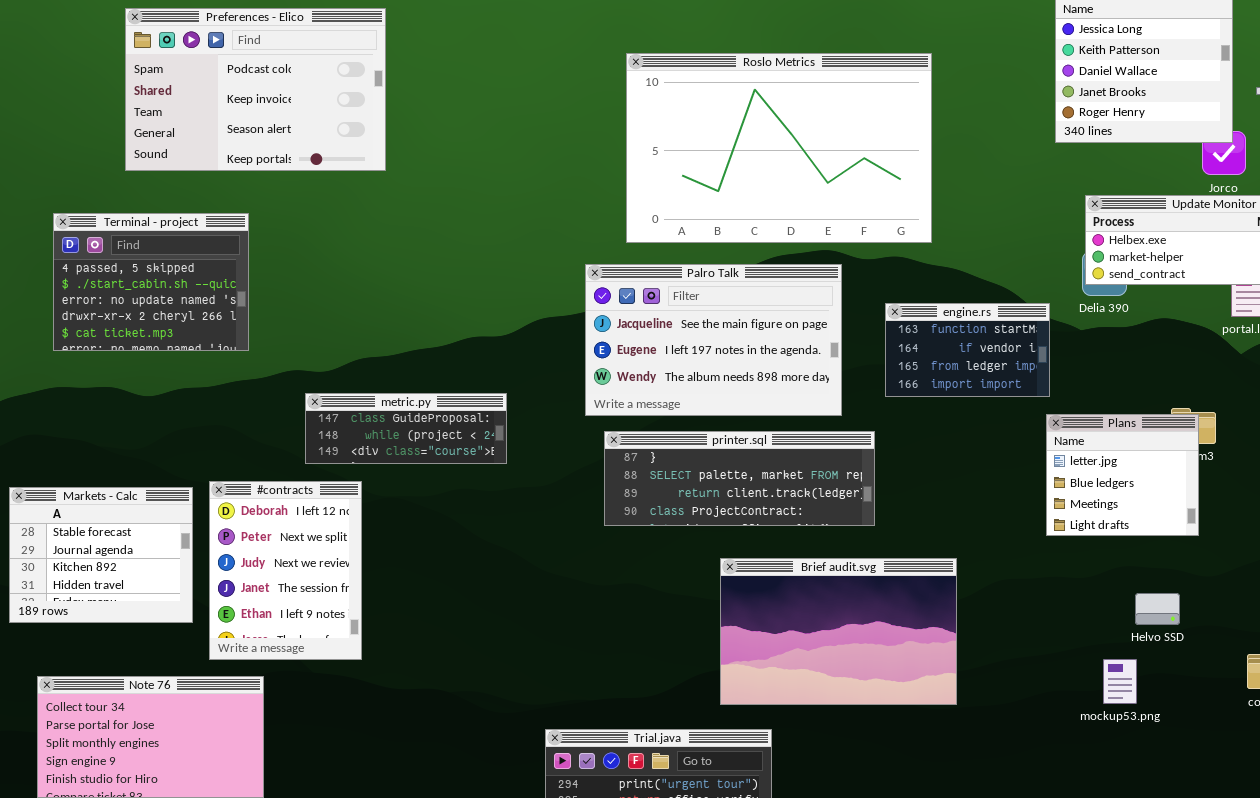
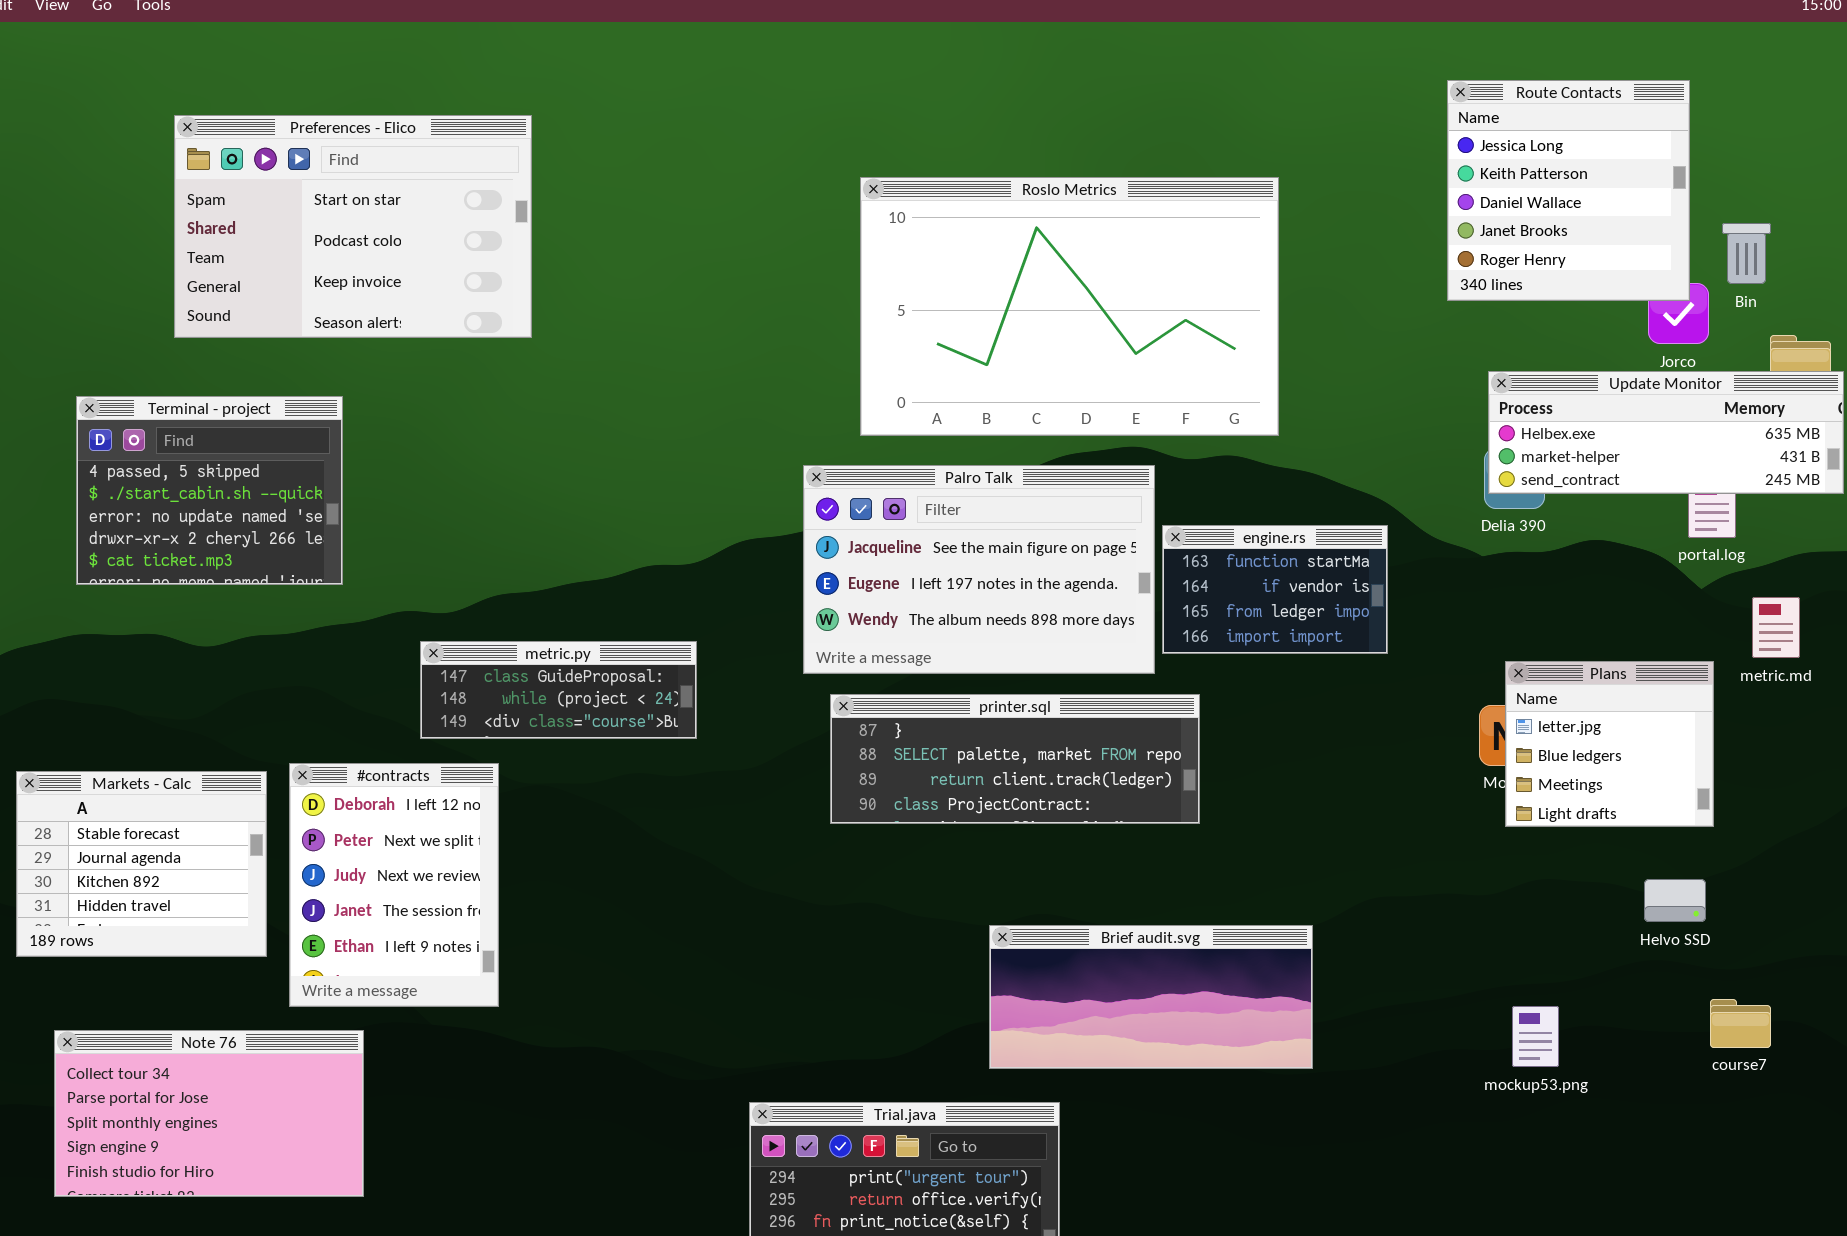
Preferences - Elico: [125,8,386,171] -> [174,115,532,338], scrolled up 1 row
engine.rs: [885,303,1050,397] -> [1162,525,1388,654], moved
Plans: [1046,414,1199,536] -> [1505,661,1714,827], moved
Brief audit.svg: [720,558,957,705] -> [989,925,1313,1069], resized
Helvo SSD: [1135,593,1180,625] -> [1644,879,1706,922], moved

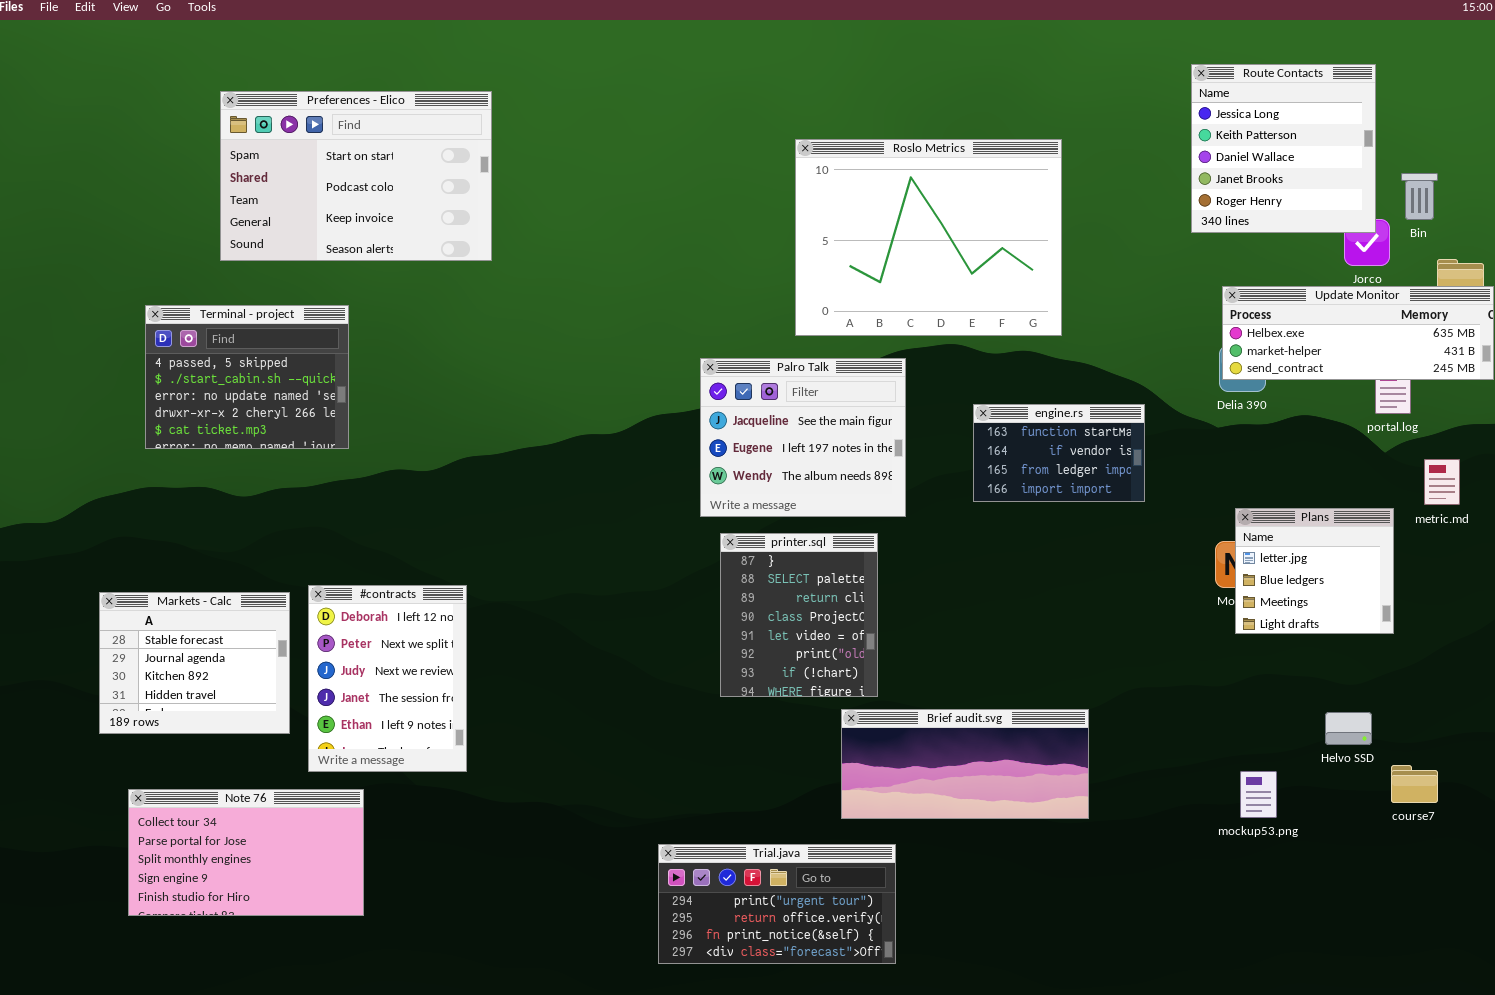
Roslo Metrics: [860,177,1279,436] -> [795,139,1062,336], resized
Palro Talk: [803,465,1155,674] -> [700,358,906,517], resized
metric.py: [420,641,697,739] -> none, closed
printer.sql: [830,694,1200,824] -> [720,533,878,697], resized
Helvo SSD: [1644,879,1706,922] -> [1325,712,1372,745], moved

